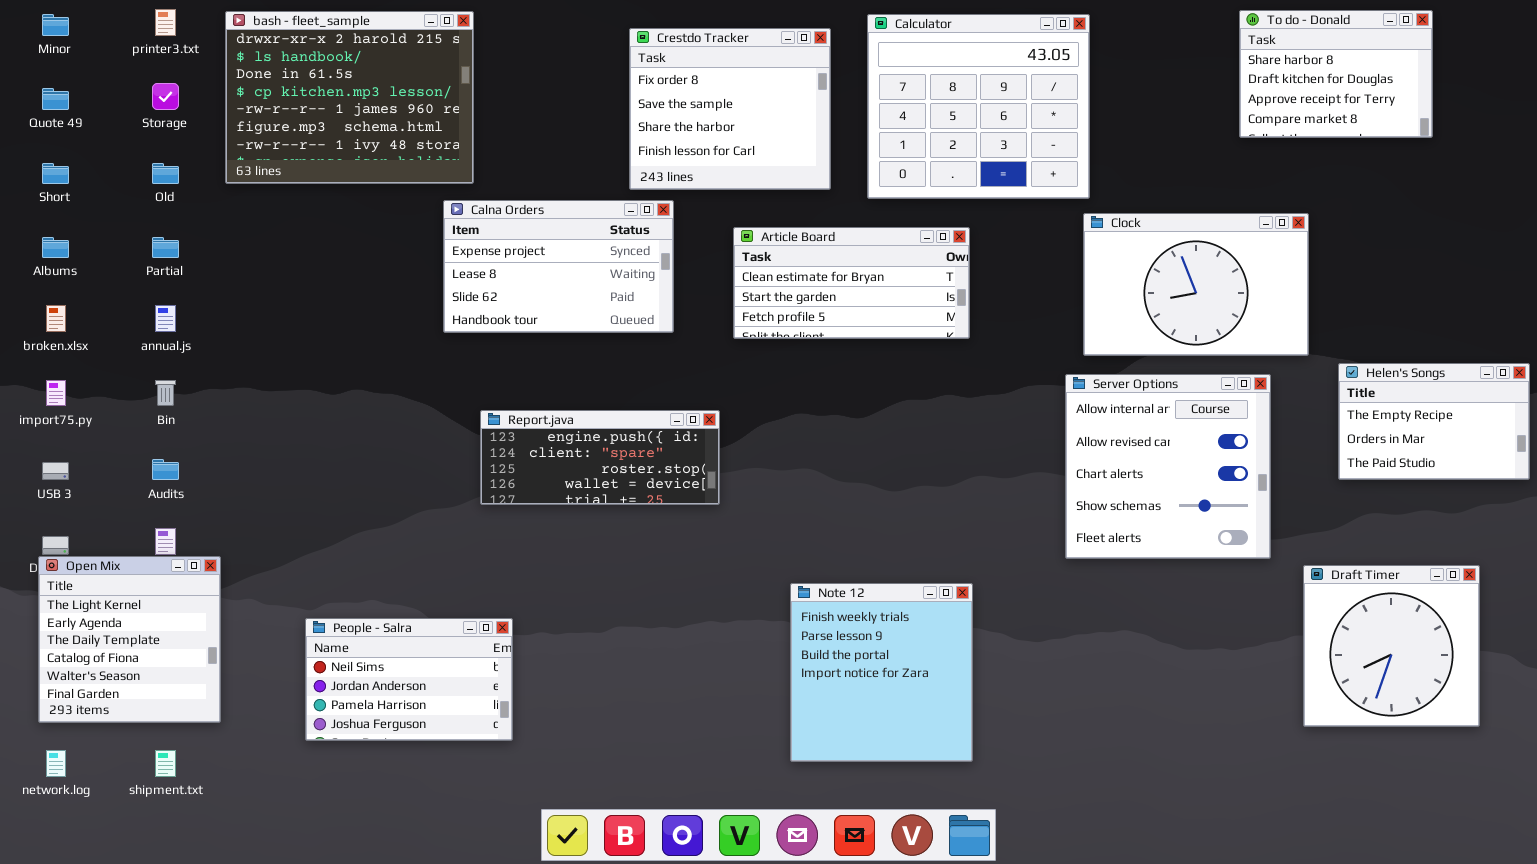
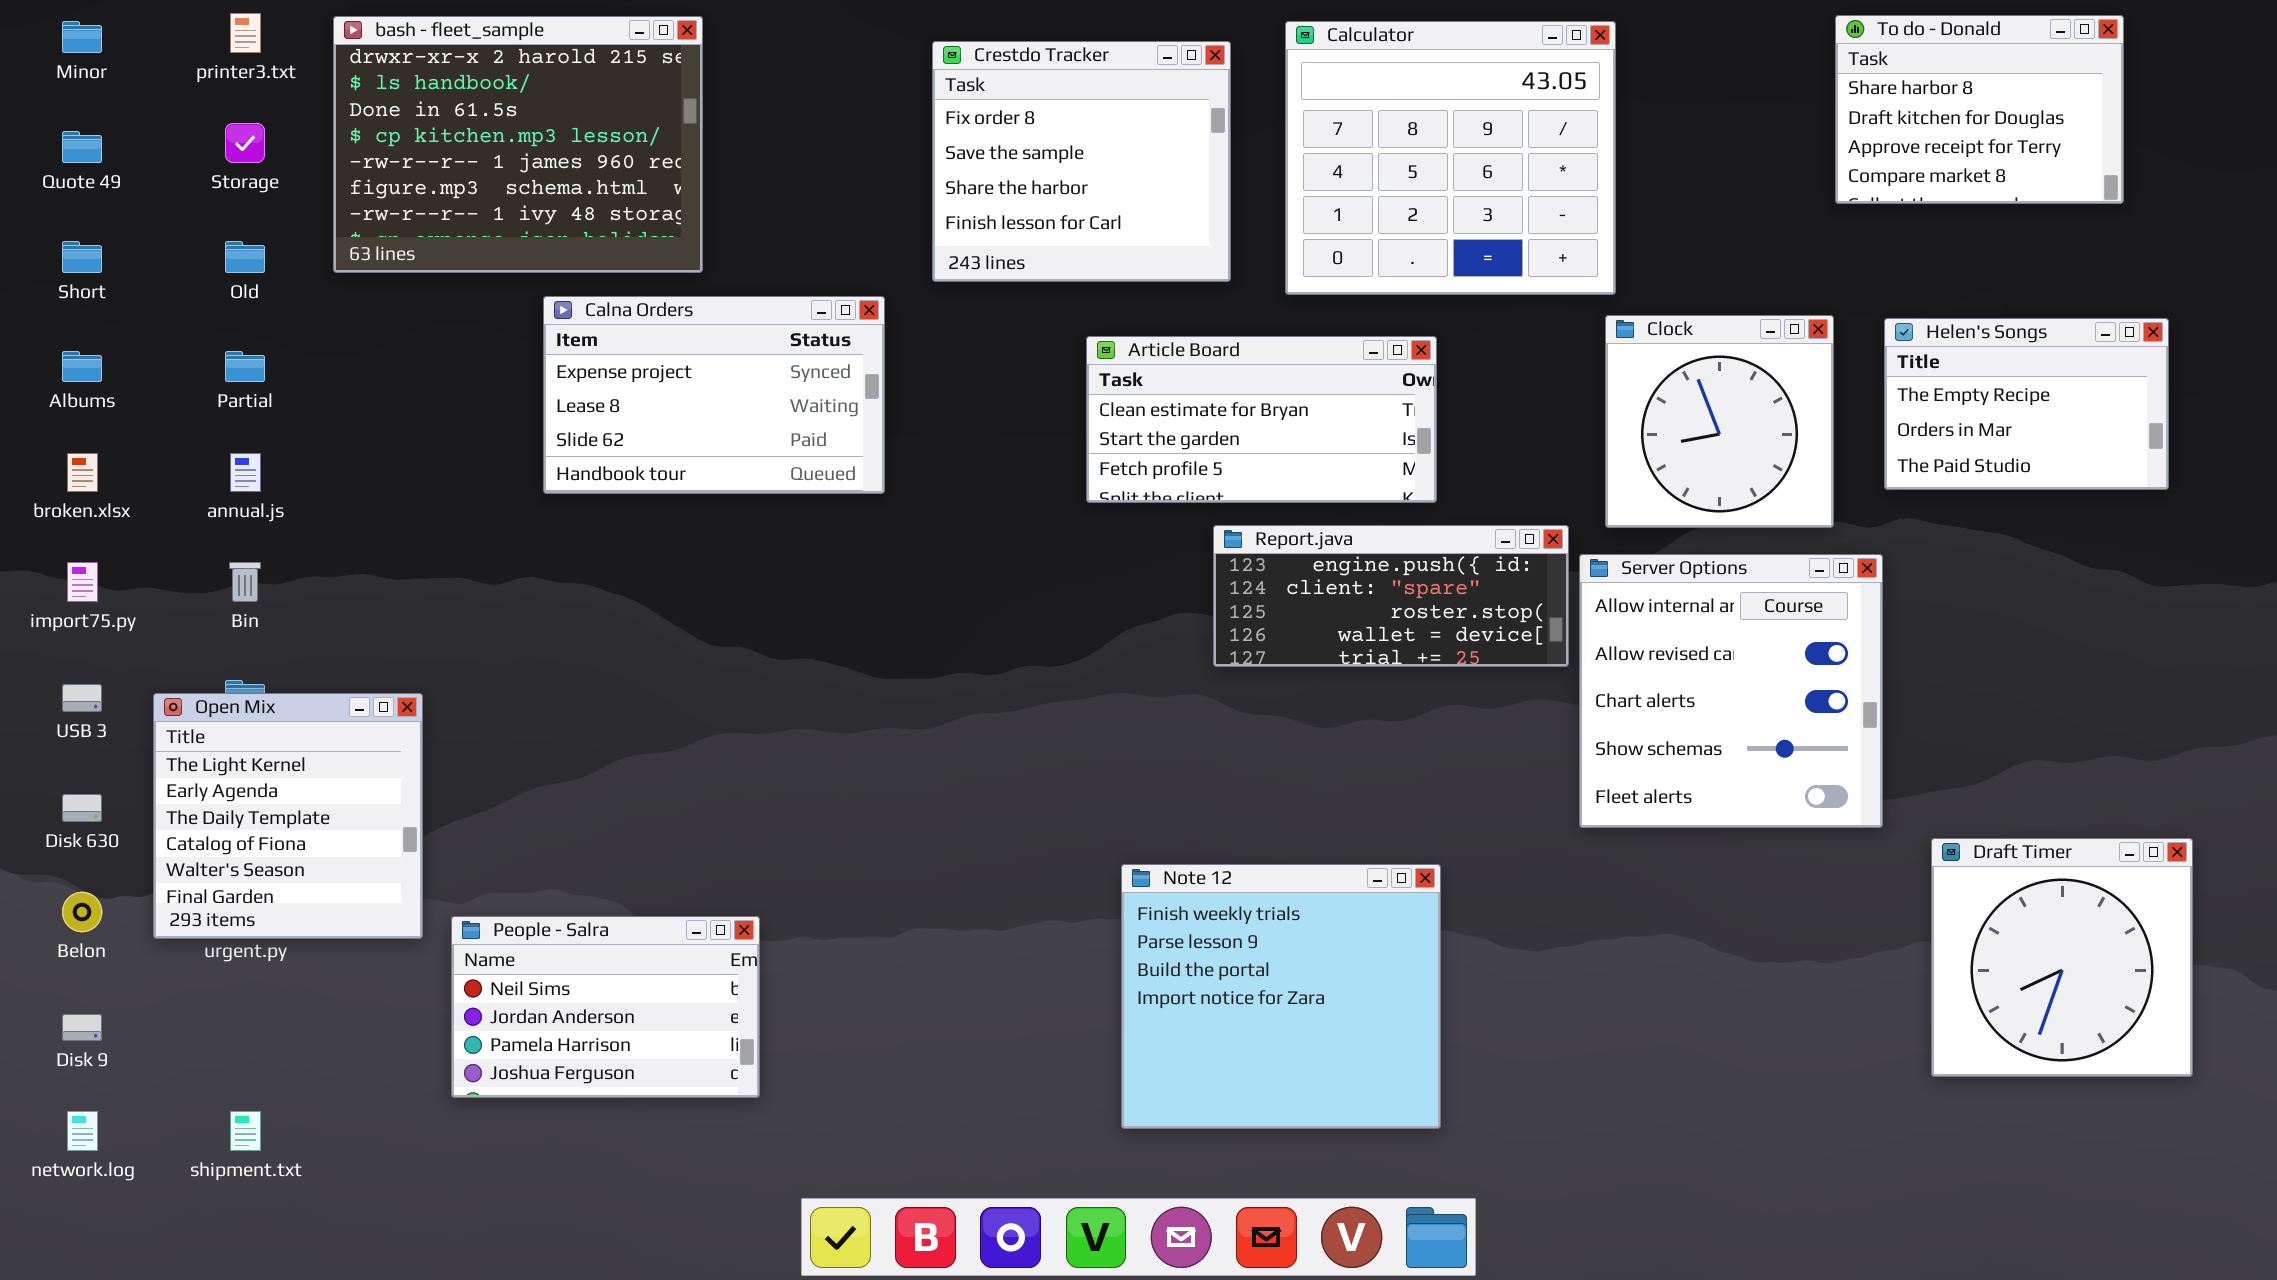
Calna Orders: [443,200,674,333] -> [543,296,885,494], moved
Clock: [1083,213,1309,356] -> [1605,315,1834,528], resized
Helen's Songs: [1338,363,1530,480] -> [1884,318,2169,490], moved
Report.java: [480,410,720,505] -> [1213,525,1569,667], moved
Open Mix: [38,556,221,723] -> [153,693,423,939], moved
Note 12: [790,583,973,762] -> [1121,864,1441,1129], resized

